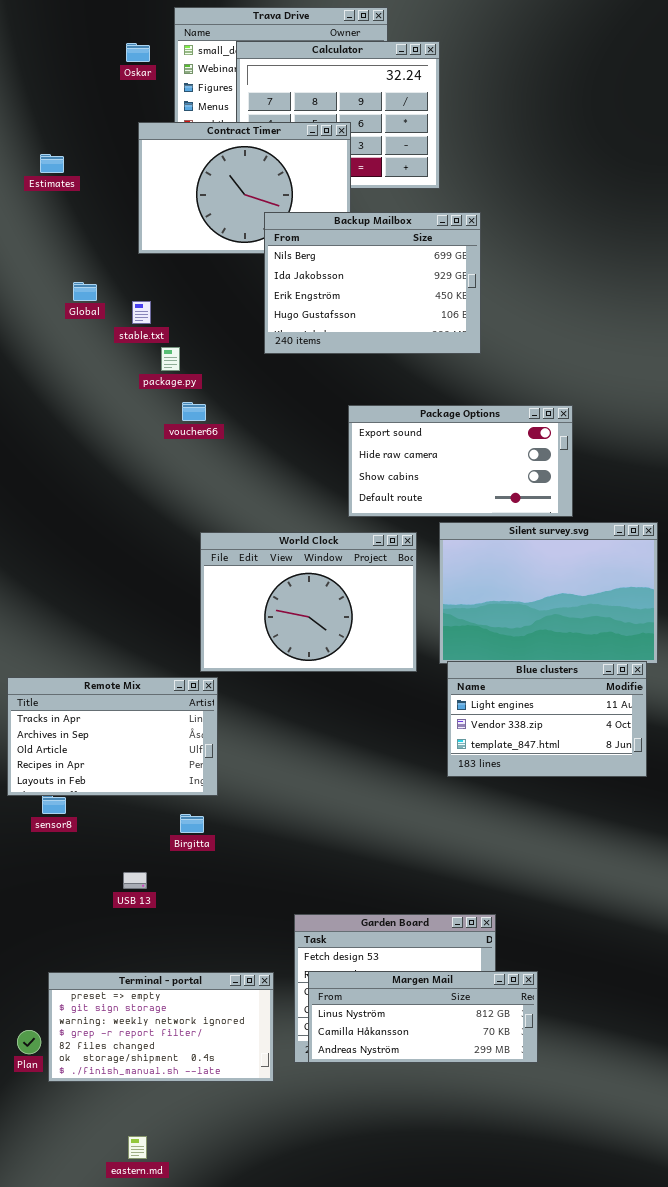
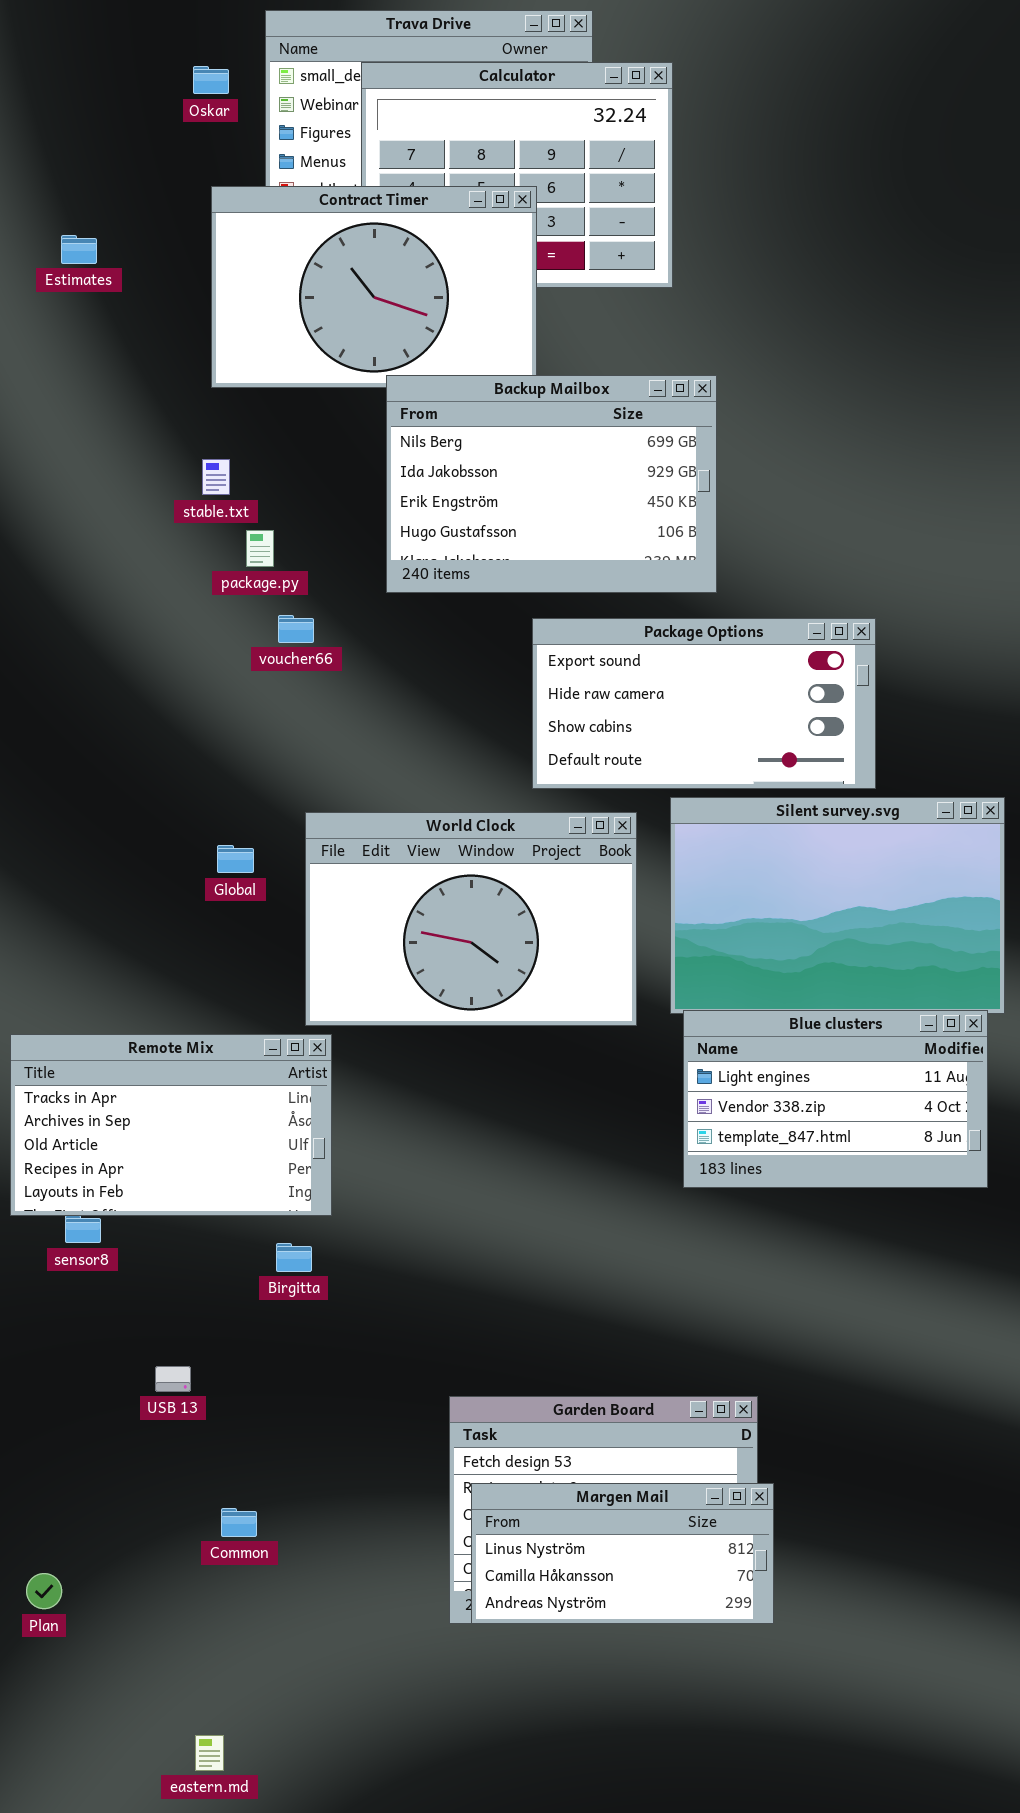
Backup Mailbox: [264,212,481,354] -> [386,375,717,593], moved
Global: [73,282,97,301] -> [217,845,254,873], moved
USB 13: [123,872,147,889] -> [155,1366,191,1392], moved
Margen Mail: [308,971,538,1063] -> [471,1483,774,1624], resized
Terminal - portal: [48,972,274,1082] -> none, closed

